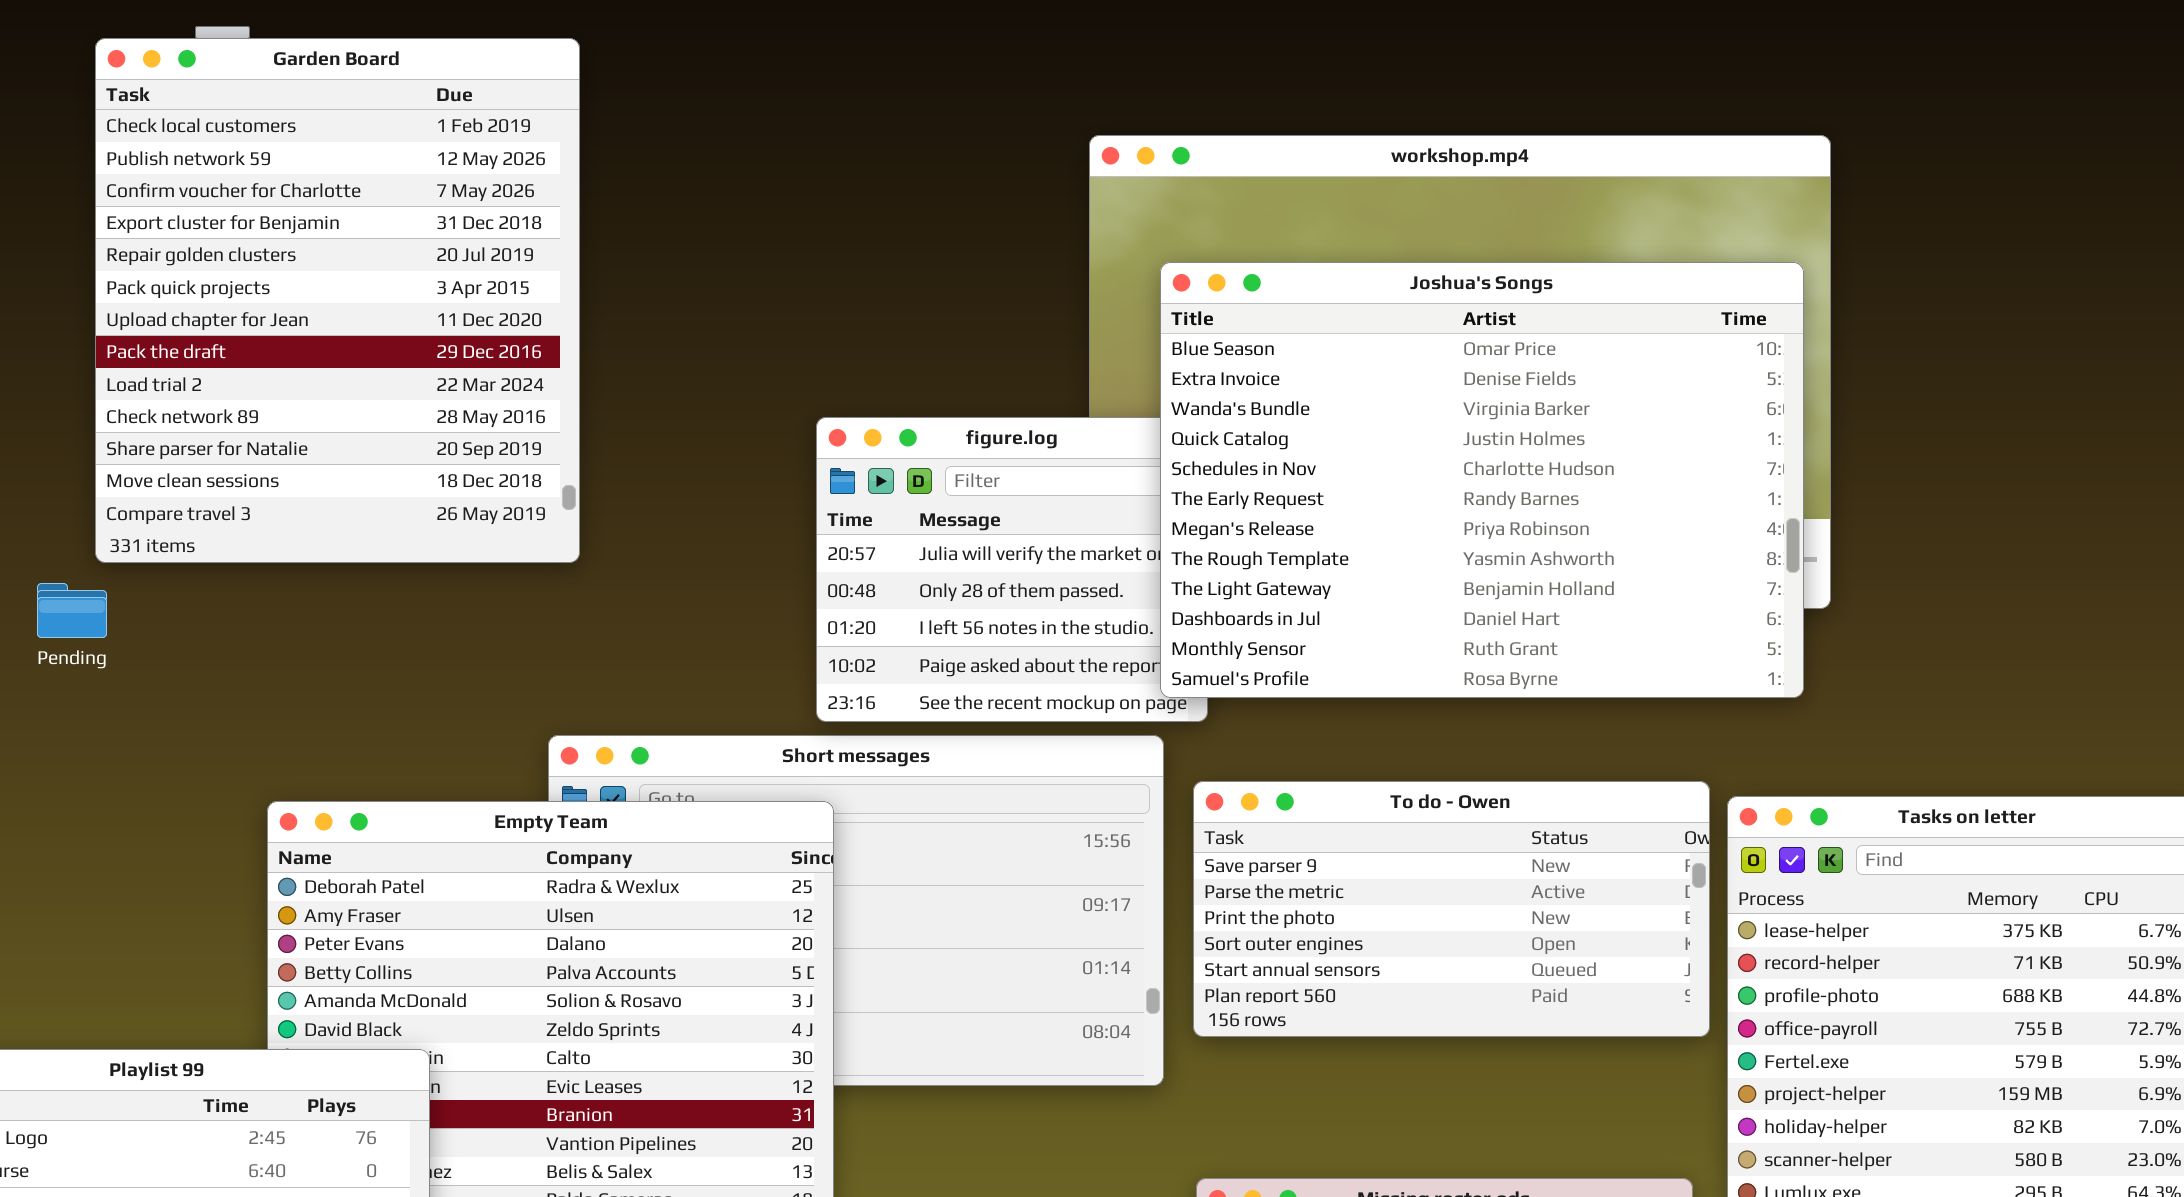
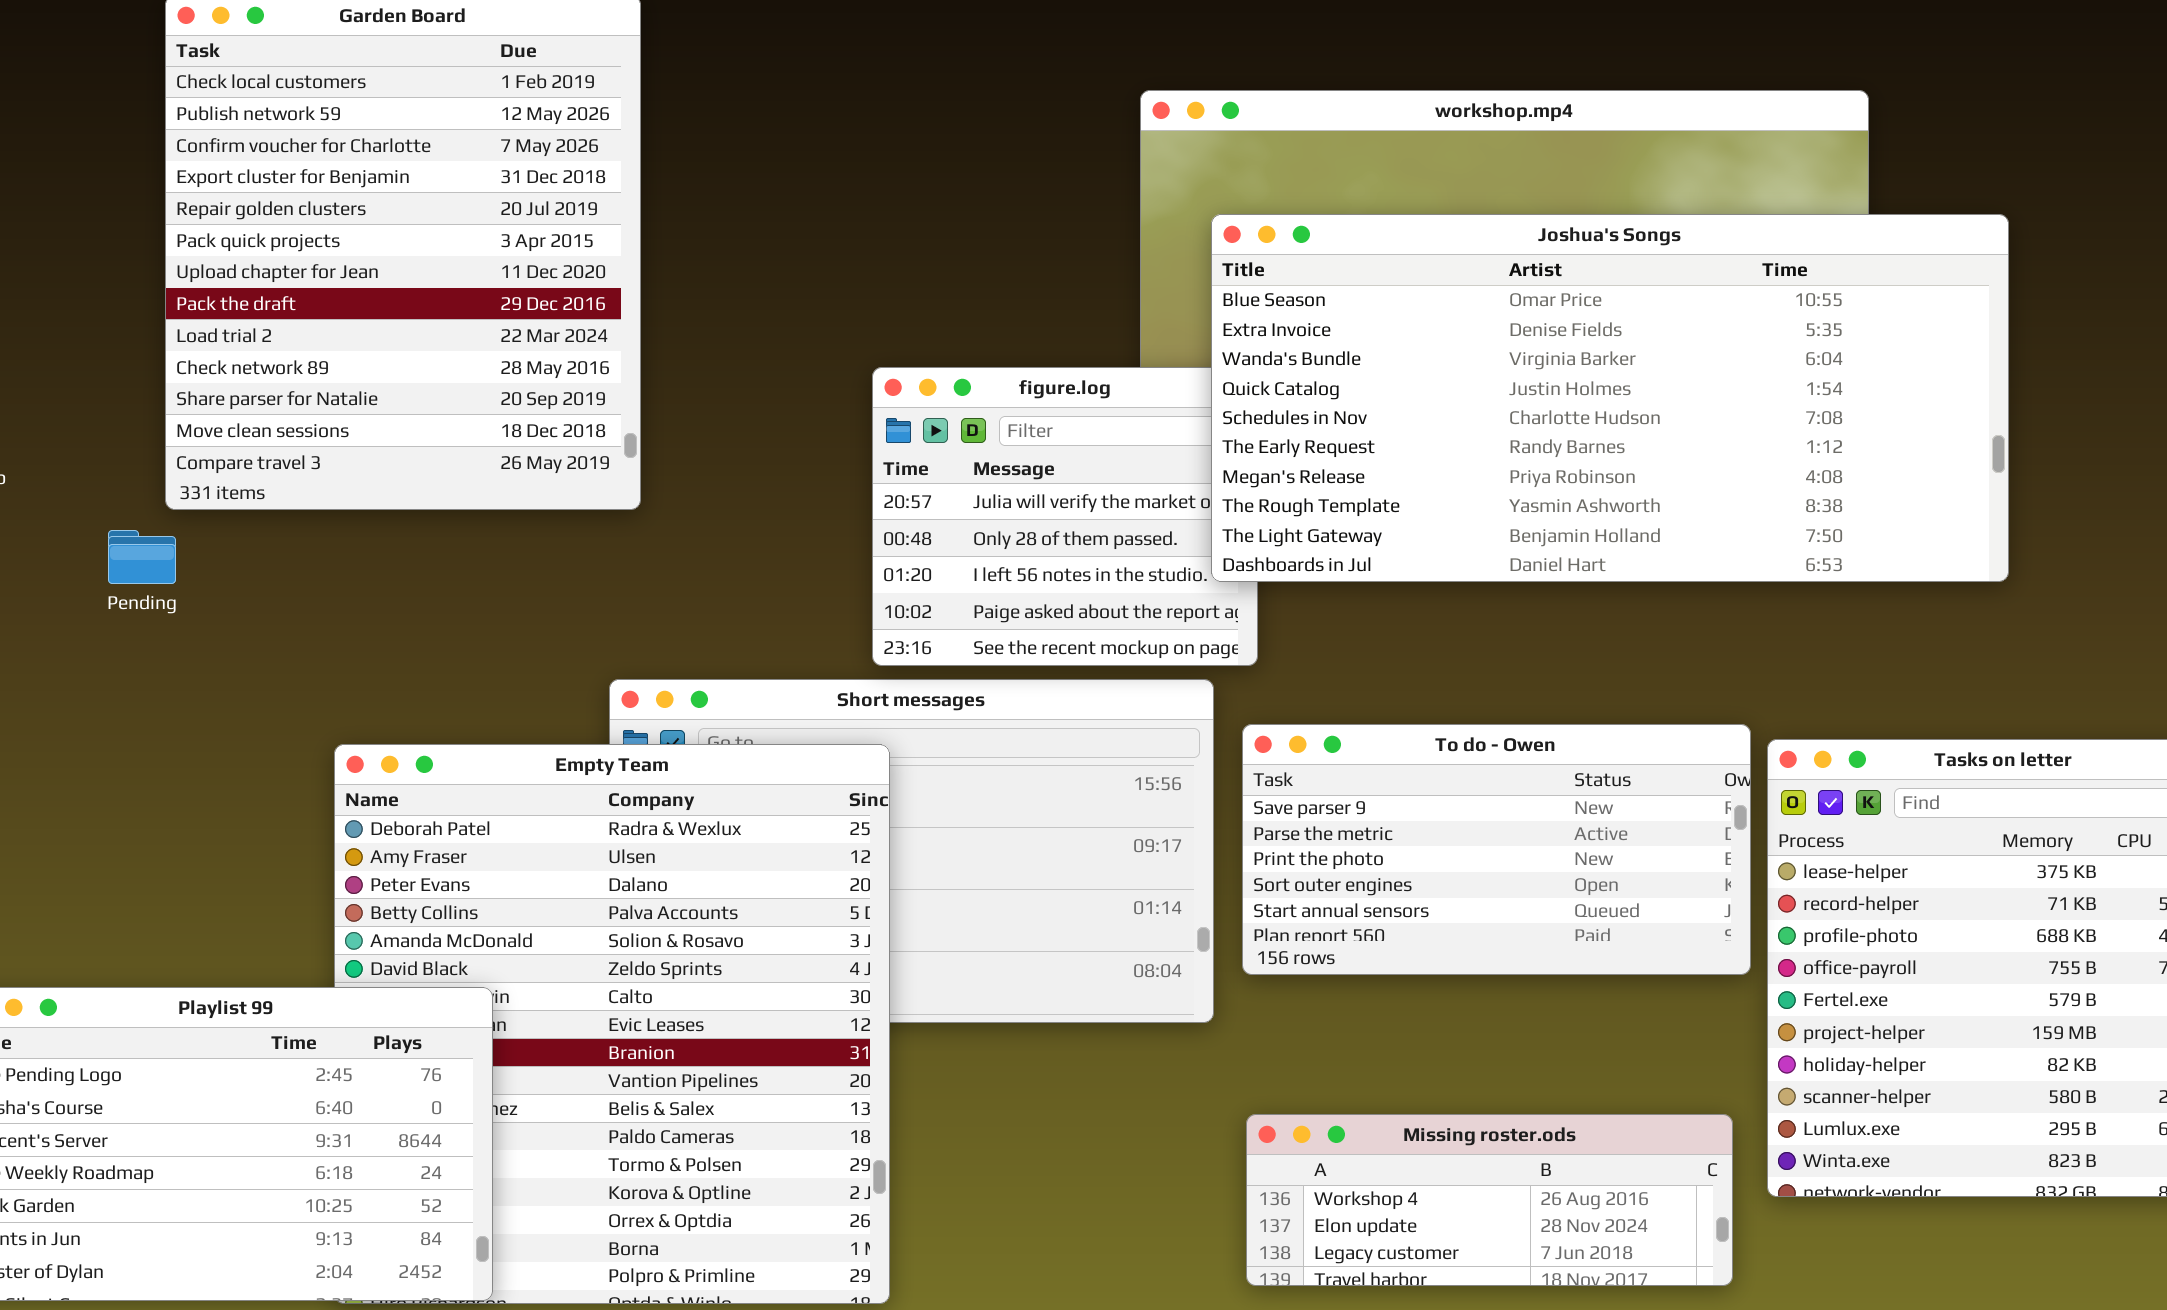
Joshua's Songs: [1160,262,1804,698] -> [1211,214,2009,582], resized

